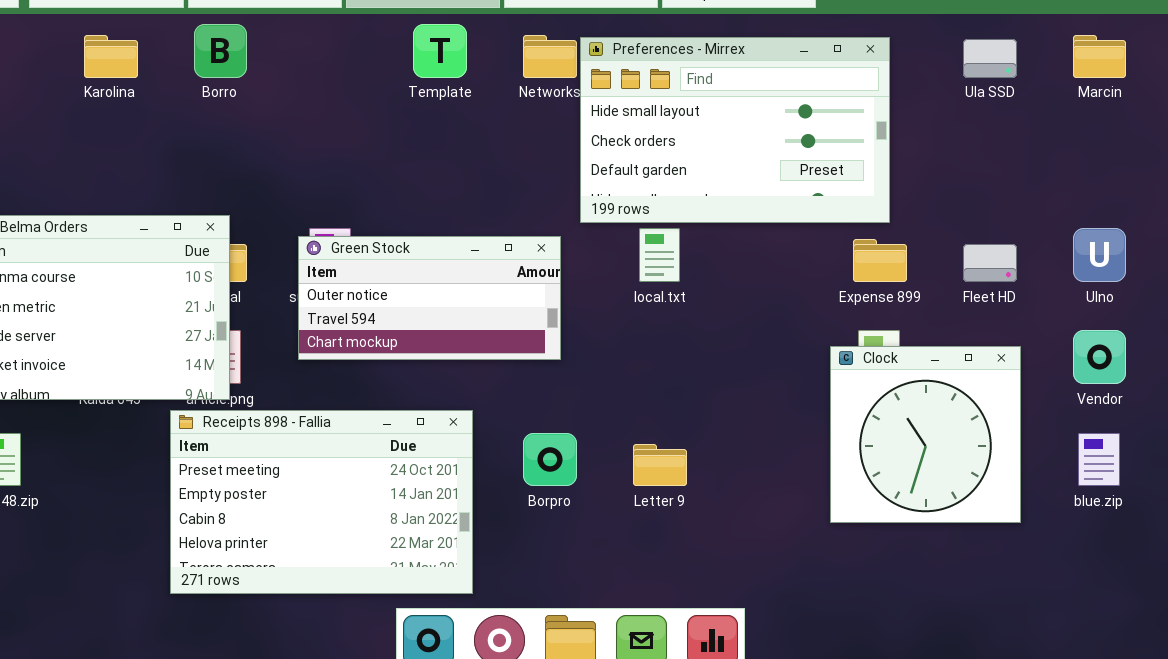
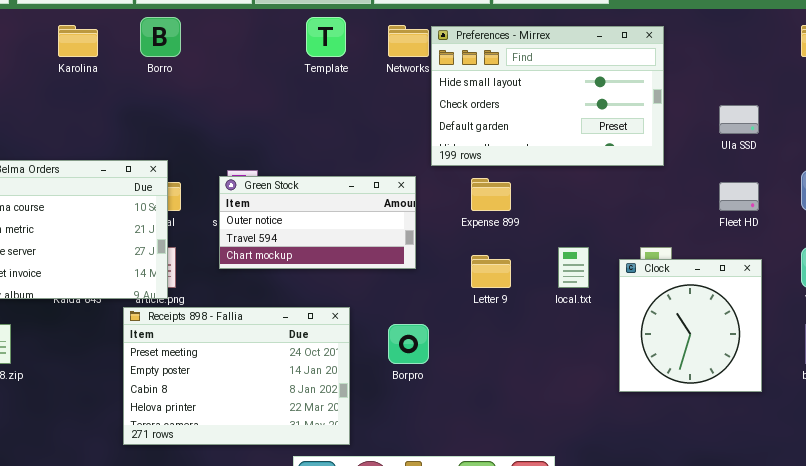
Ula SSD: [963,39,1017,78] -> [719,105,759,134], moved
local.txt: [639,228,680,282] -> [558,247,589,288], moved
Expense 899: [853,239,907,282] -> [471,178,511,211], moved
Letter 9: [633,444,687,486] -> [471,255,511,288], moved

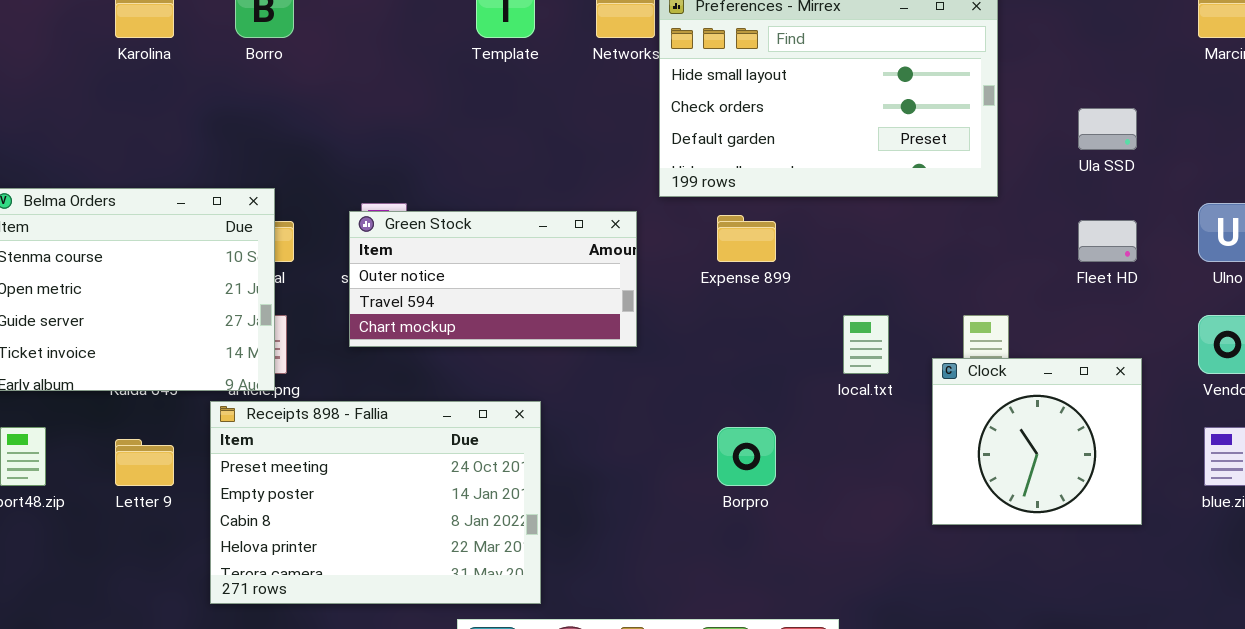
Letter 9: [471,255,511,288] -> [115,439,174,486], moved
Clock: [619,259,762,392] -> [932,358,1142,525], resized
Borpro: [388,324,429,364] -> [717,427,776,486], moved

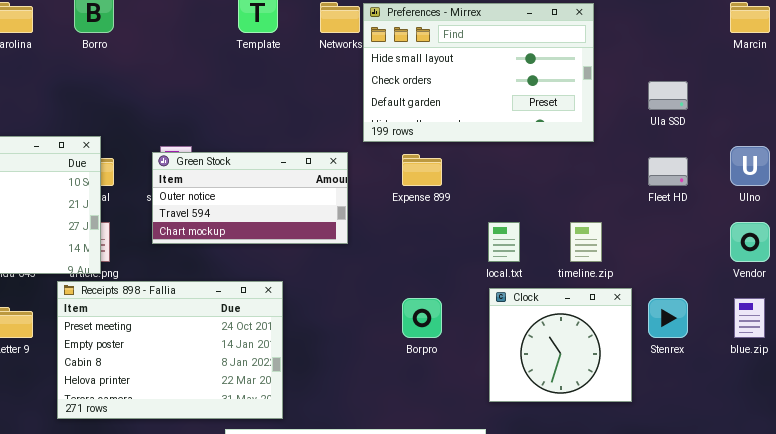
Clock: [932,358,1142,525] -> [489,288,632,402], moved

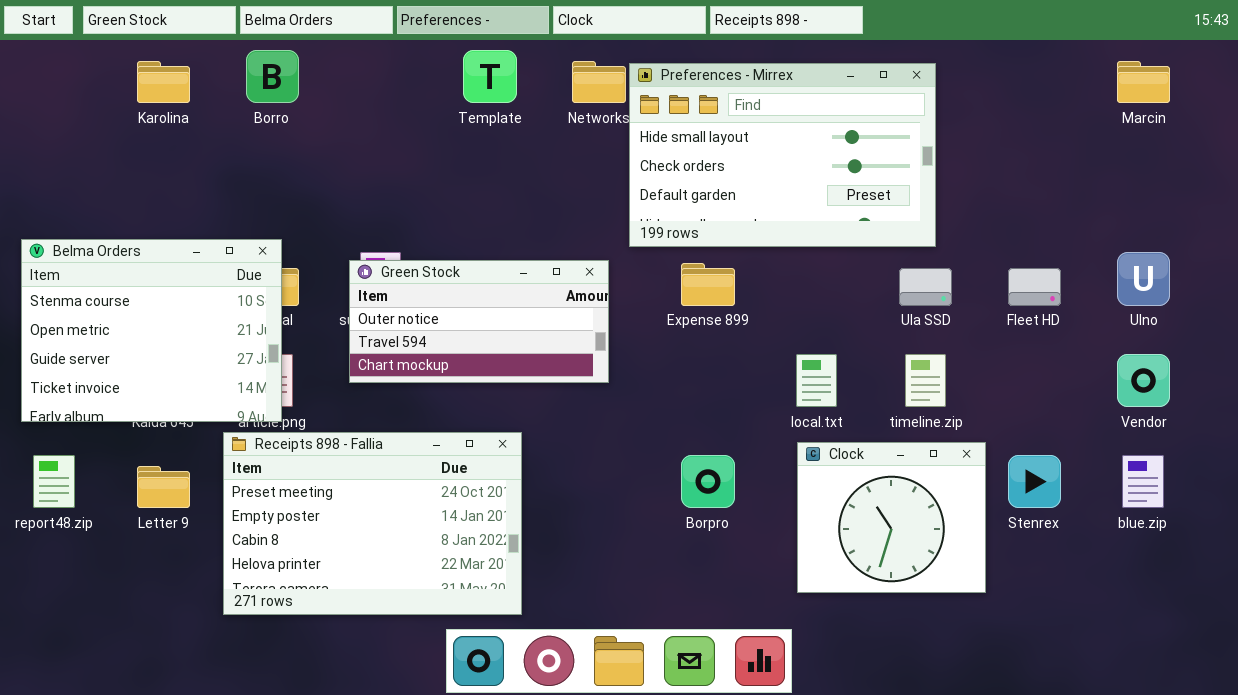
Ula SSD: [648,81,688,110] -> [899,268,952,306], moved

